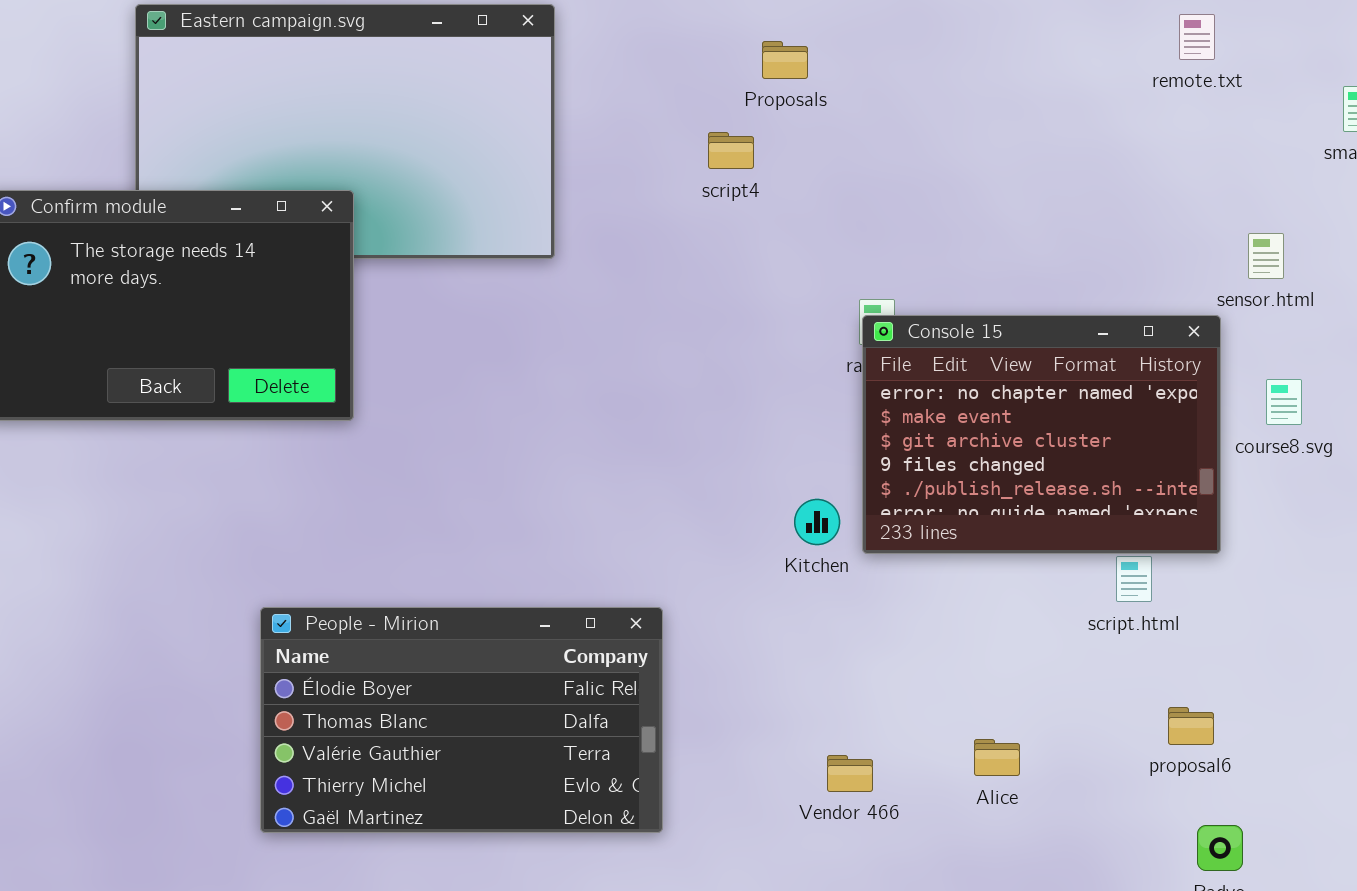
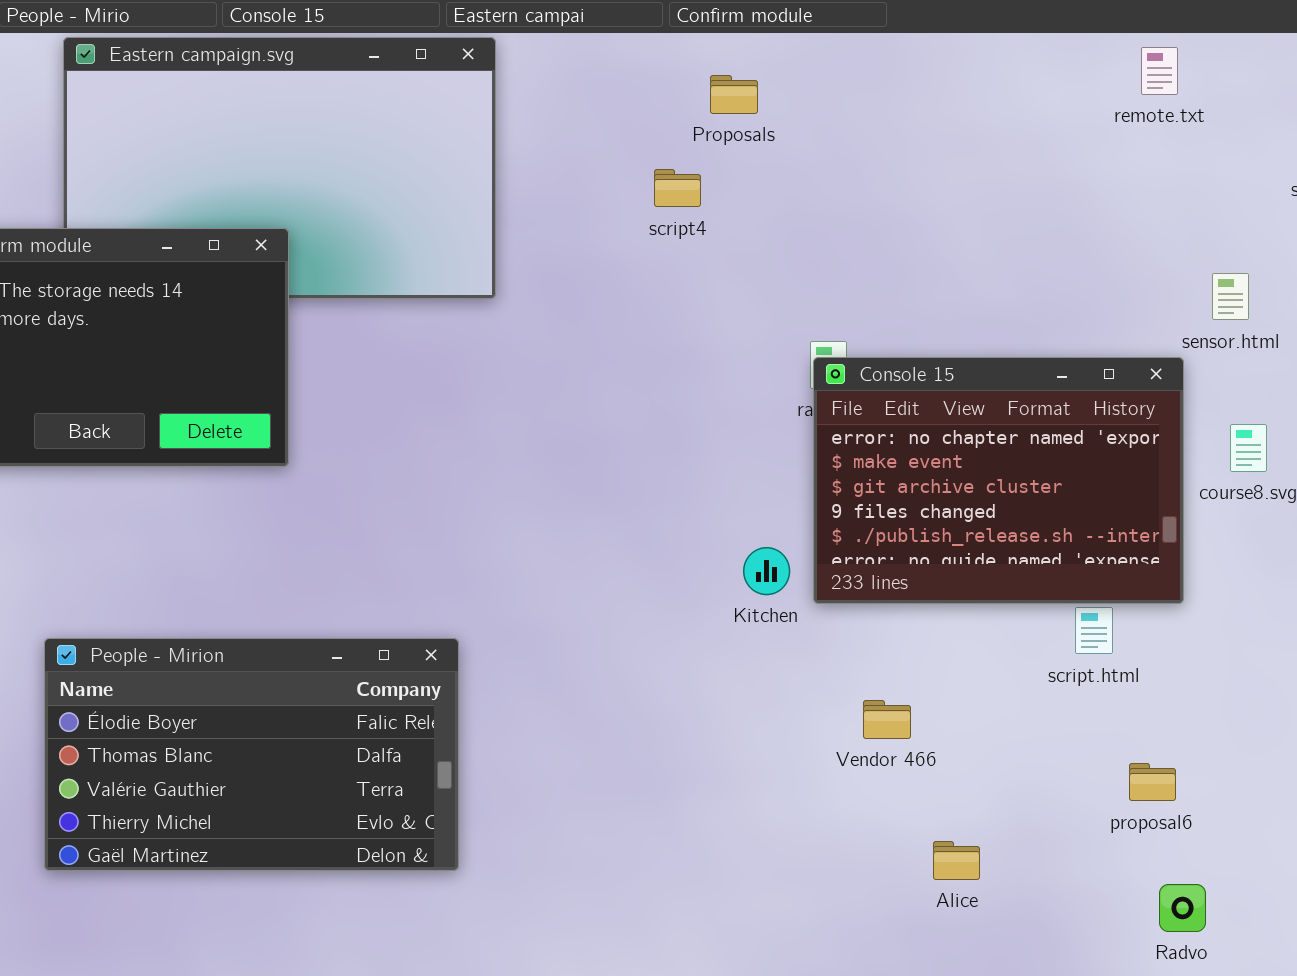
People - Mirion: [260,607,663,833] -> [44,638,459,871], moved
Alice: [974,739,1020,776] -> [933,841,980,880], moved
Vendor 466: [827,755,873,792] -> [863,700,911,739], moved

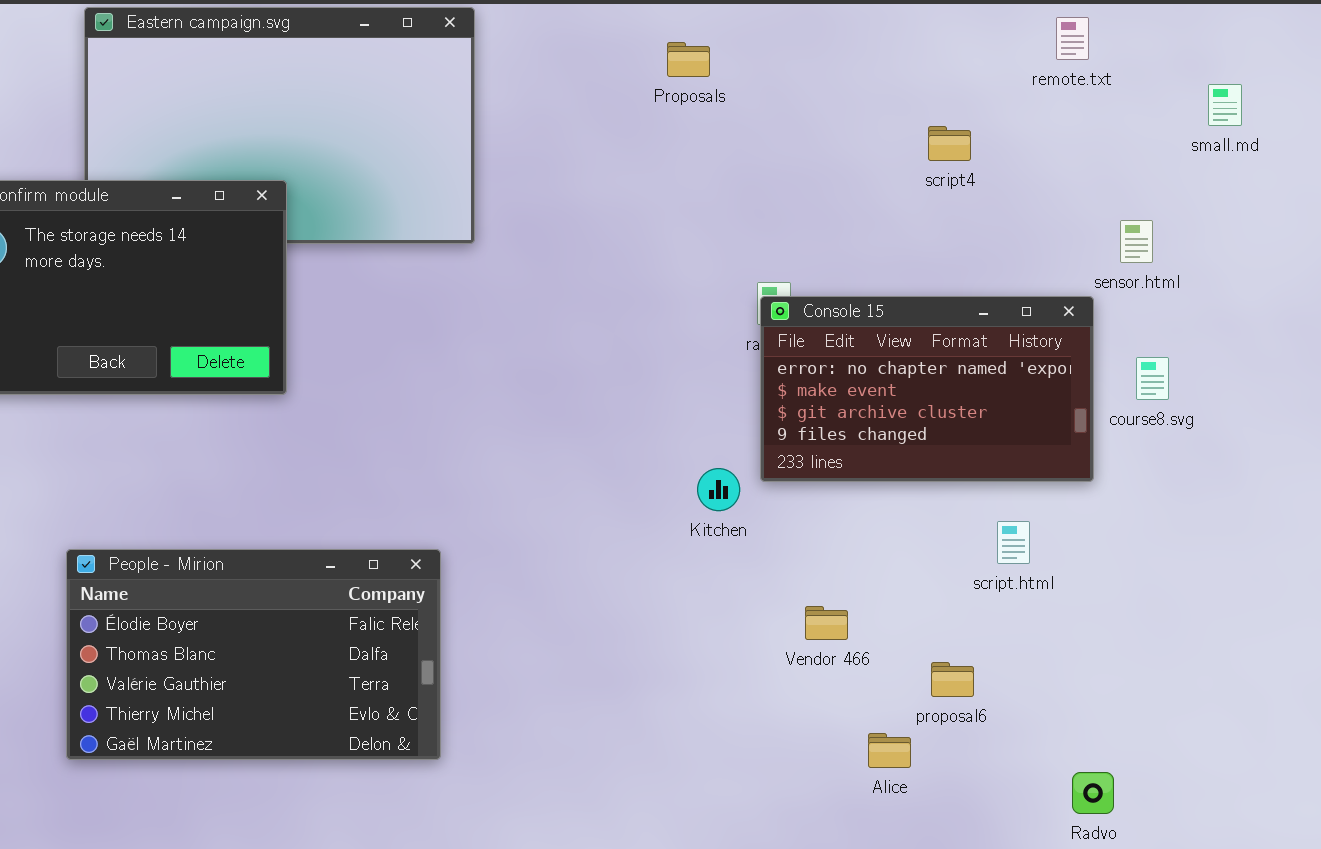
script4: [654,169,701,207] -> [928,126,971,161], moved
Console 15: [813,357,1184,604] -> [760,296,1094,482], resized
proposal6: [1129,763,1176,801] -> [931,662,974,697], moved

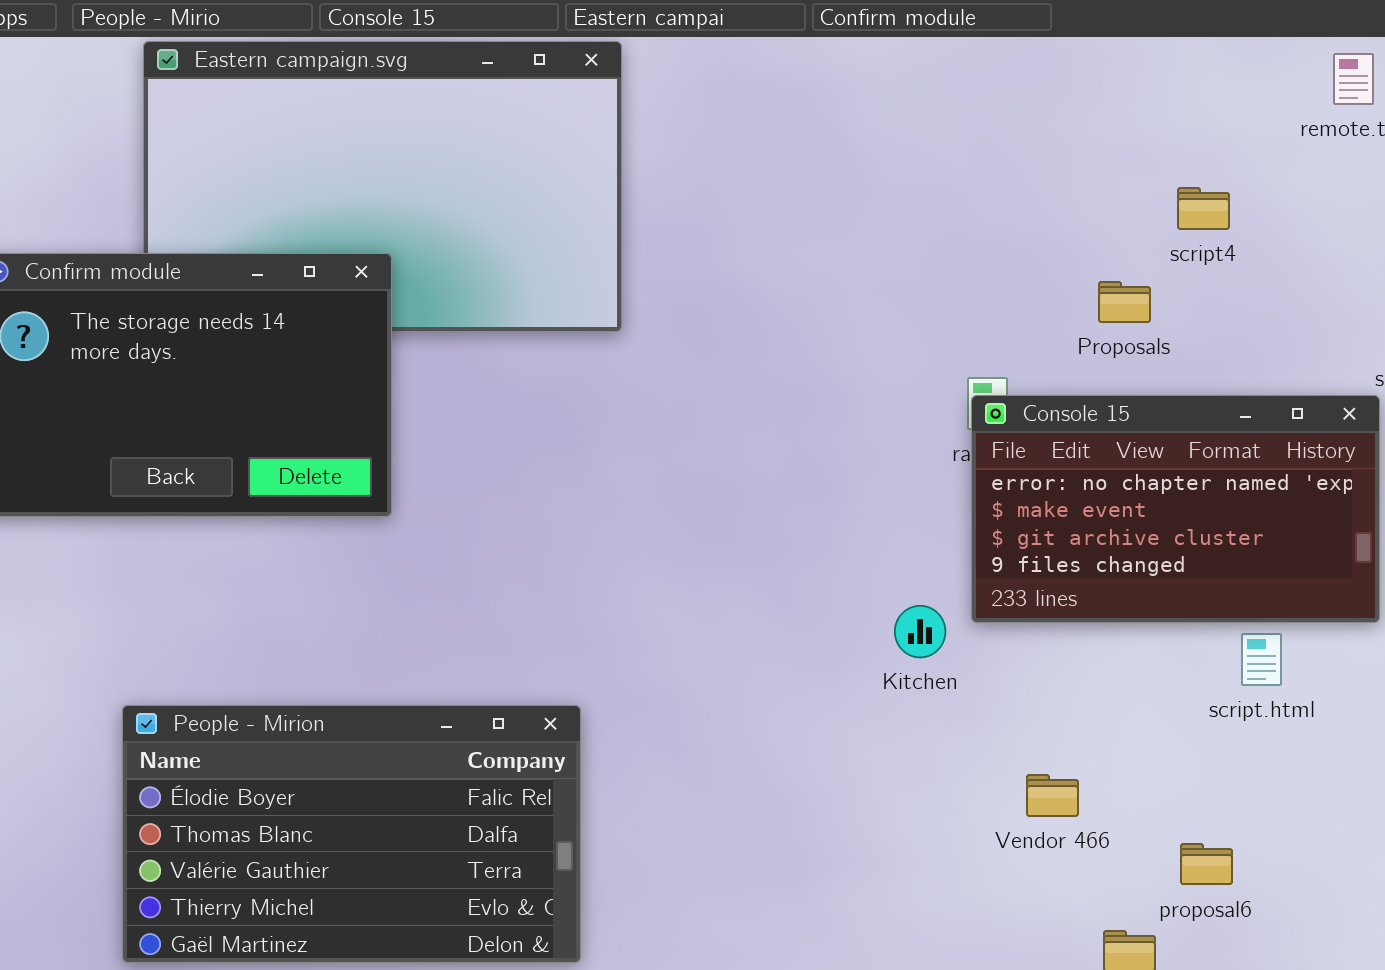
Proposals: [667,42,710,77] -> [1098,281,1151,323], moved
script.html: [997,521,1030,564] -> [1241,633,1282,686], moved

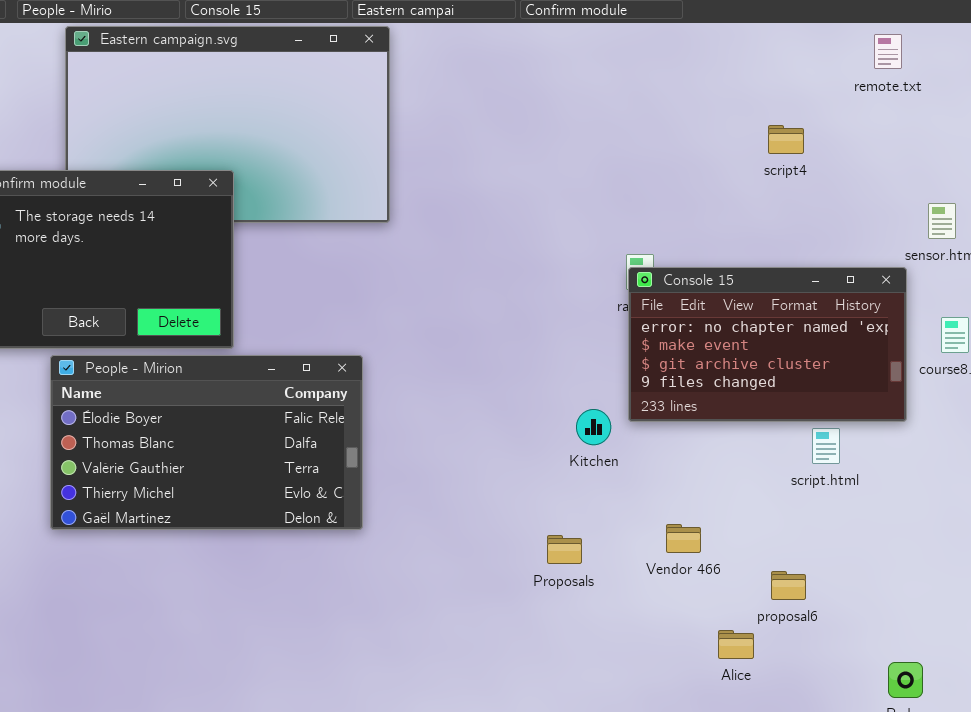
Proposals: [1098,281,1151,323] -> [547,535,582,564], moved
People - Mirion: [122,705,581,963] -> [50,355,363,530], moved

